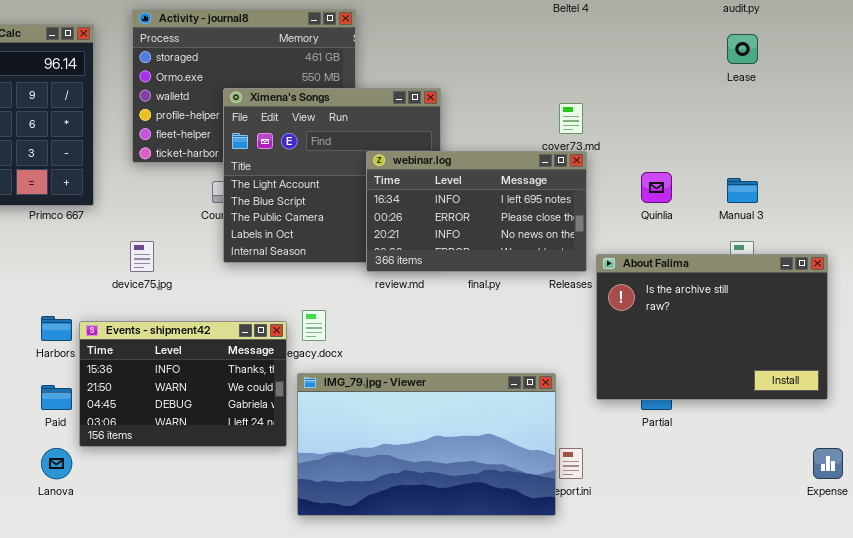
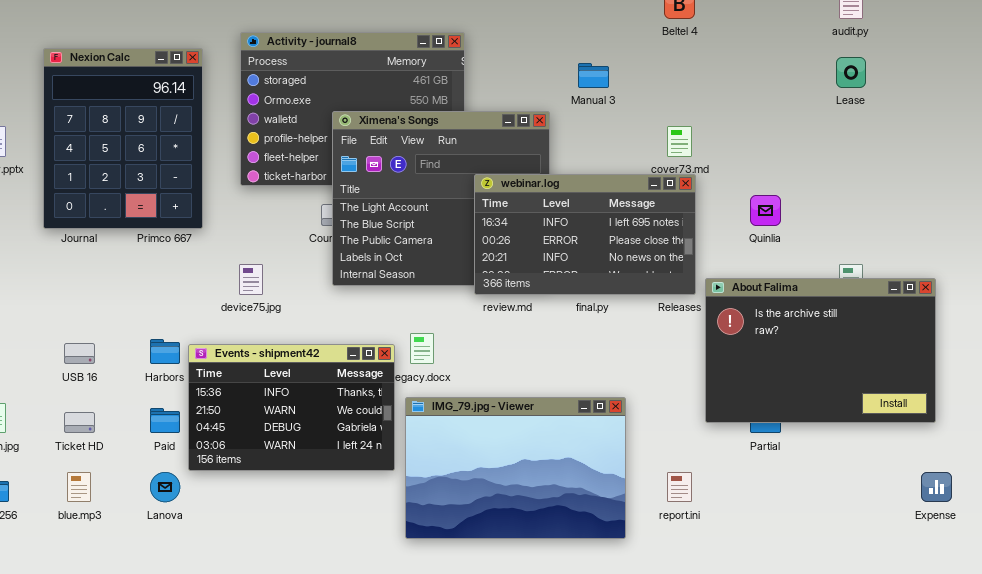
Manual 3: [727,178,758,203] -> [578,63,609,88], moved
IMG_79.jpg - Viewer: [297,373,556,516] -> [405,397,626,539], resized

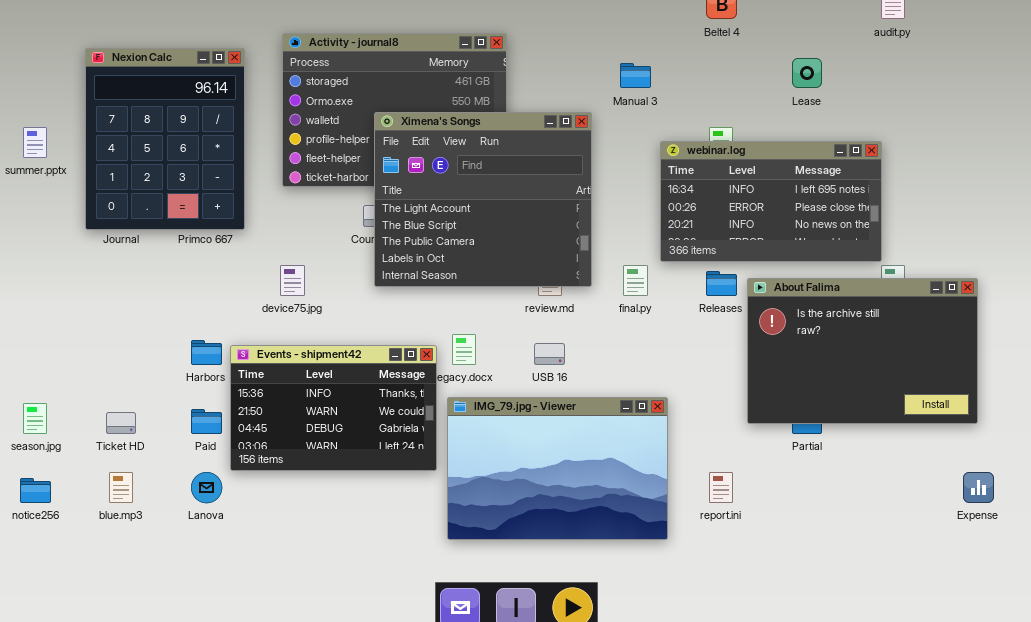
Lease: [836,57,866,88] -> [792,58,822,88], moved
webinar.log: [474,174,696,295] -> [660,141,882,262], moved
USB 16: [64,343,95,364] -> [534,343,565,365], moved

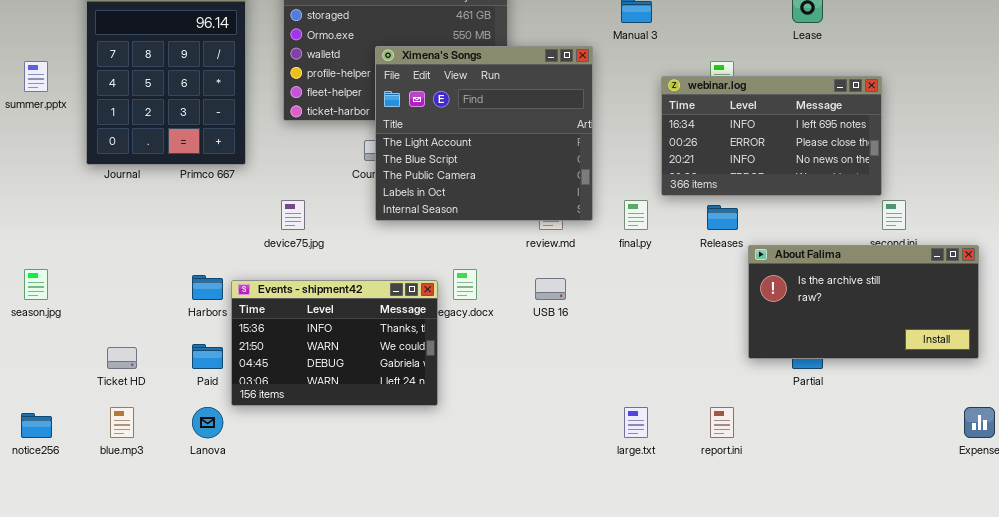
About Falima: [747,278,978,424] -> [748,245,979,359], resized
IMG_79.jpg - Viewer: [447,397,668,540] -> none, closed
season.jpg: [23,403,47,434] -> [24,269,48,300], moved

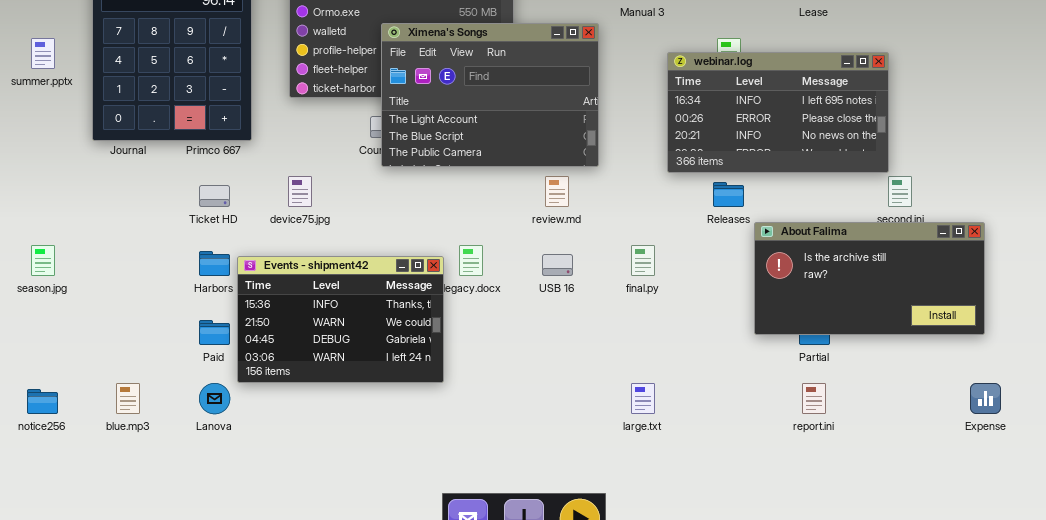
Ximena's Songs: [375,46,593,221] -> [381,23,599,167], resized
final.py: [624,200,648,230] -> [631,245,655,276], moved
Ticket HD: [107,347,137,369] -> [199,185,230,207], moved
report.ini: [710,407,734,438] -> [802,383,826,414], moved

